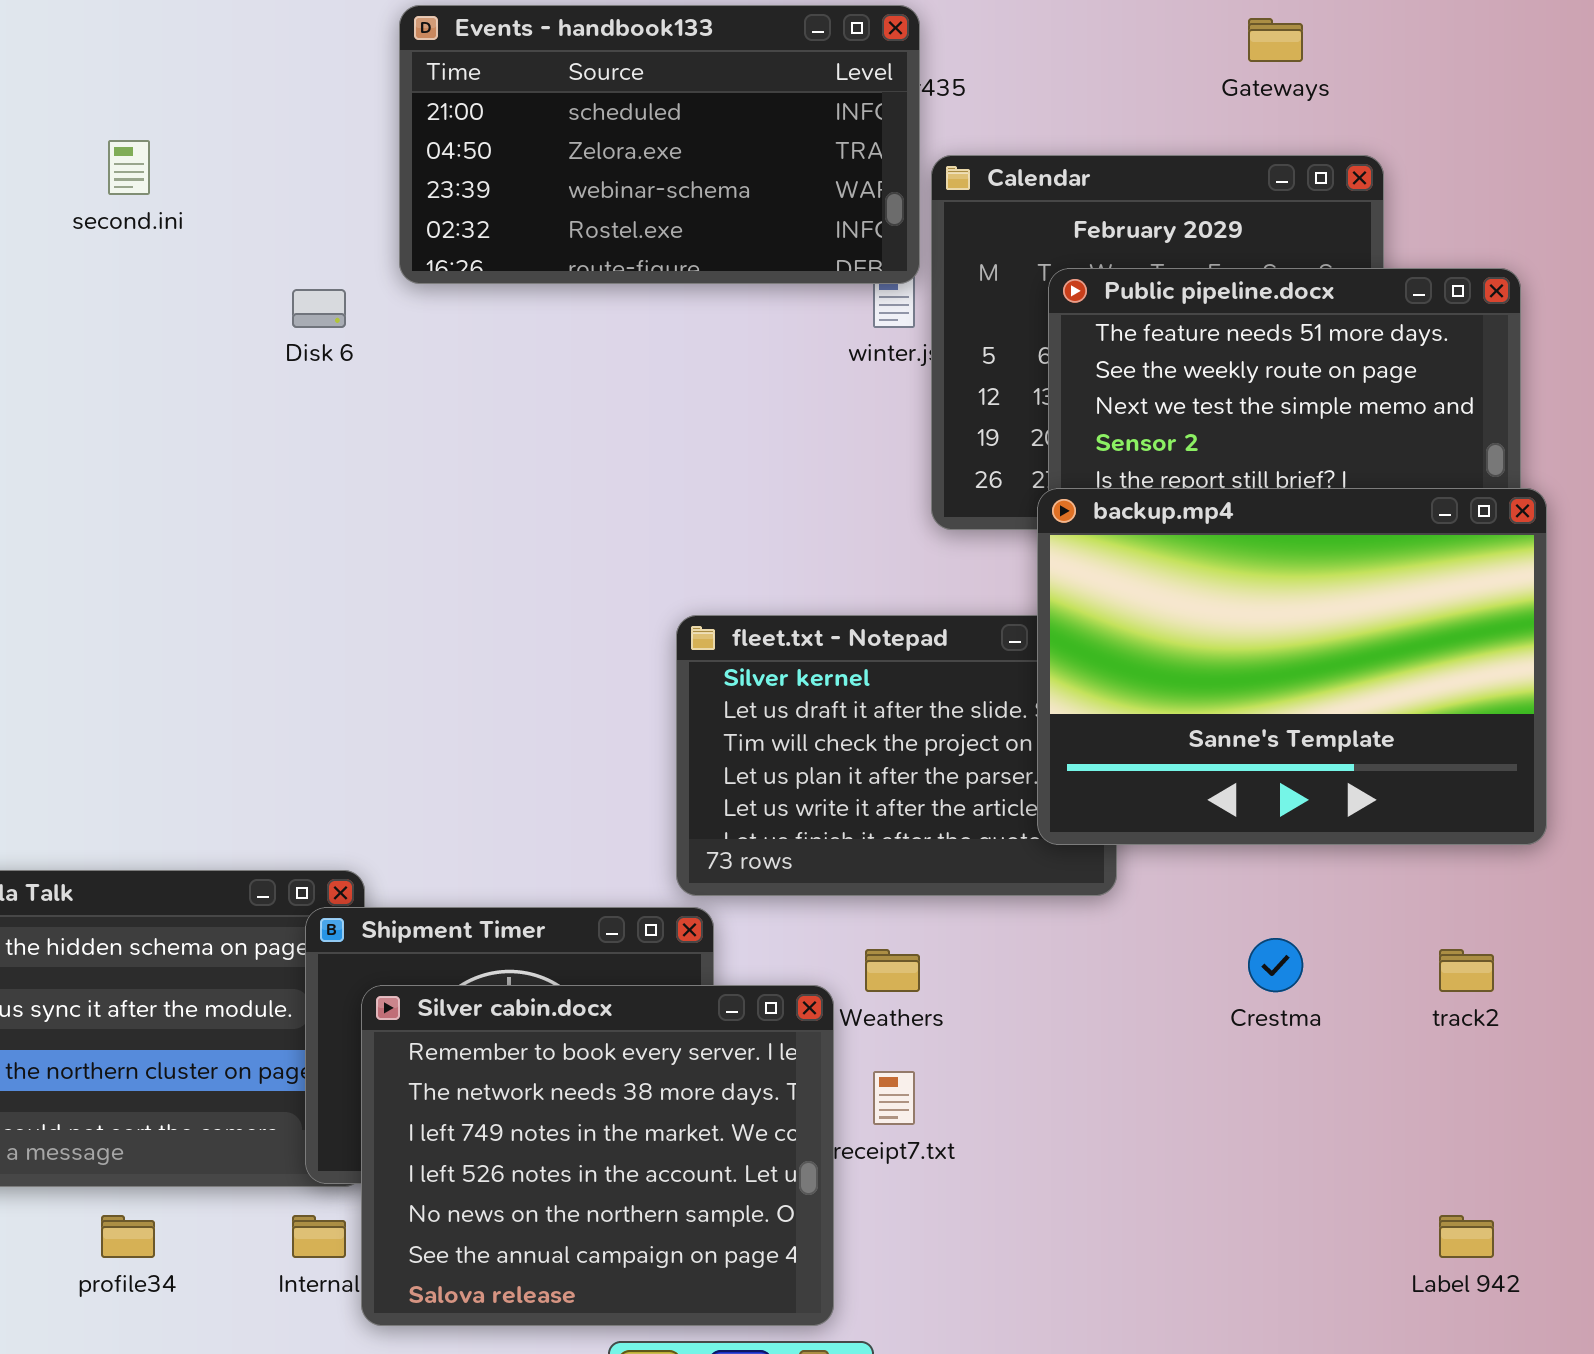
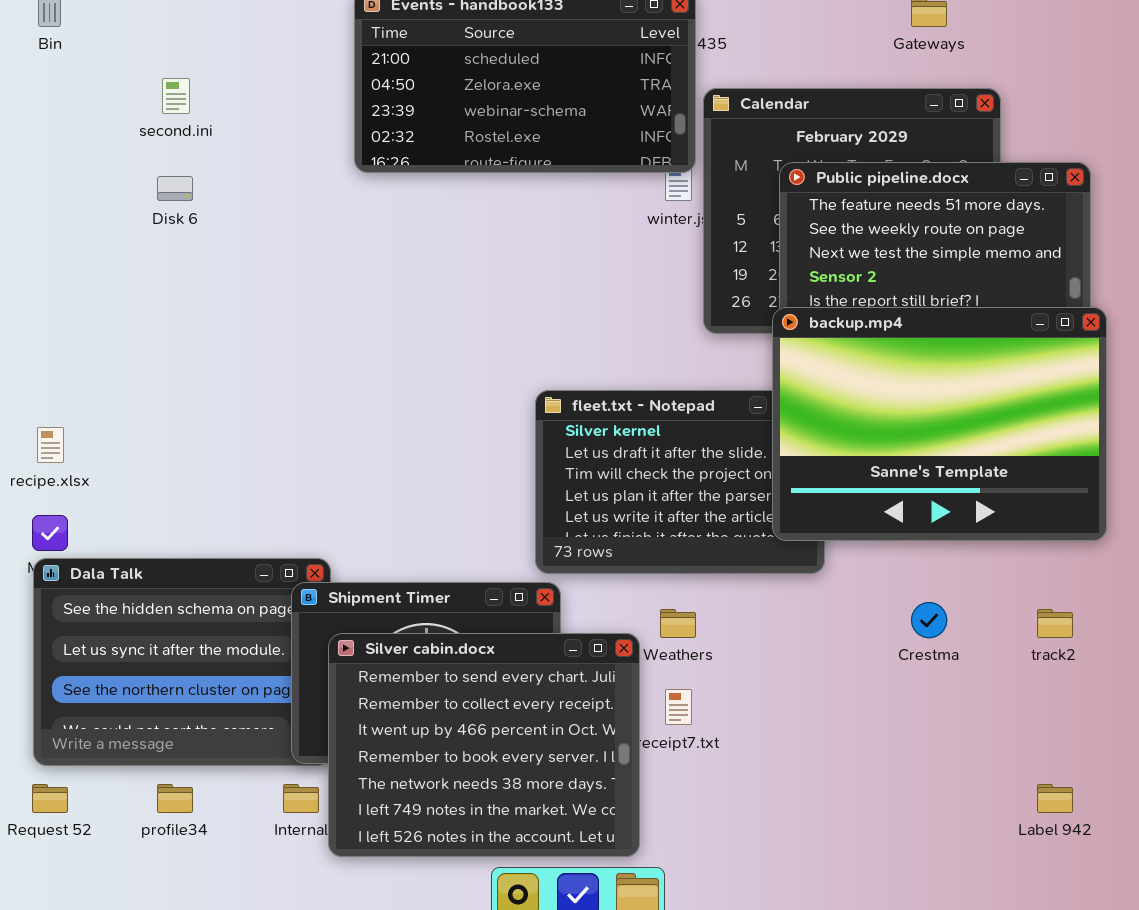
Disk 6: [292,289,346,328] -> [157,176,193,201], moved
Silver cabin.docx: [361,985,834,1326] -> [328,633,640,857], scrolled up 3 rows

